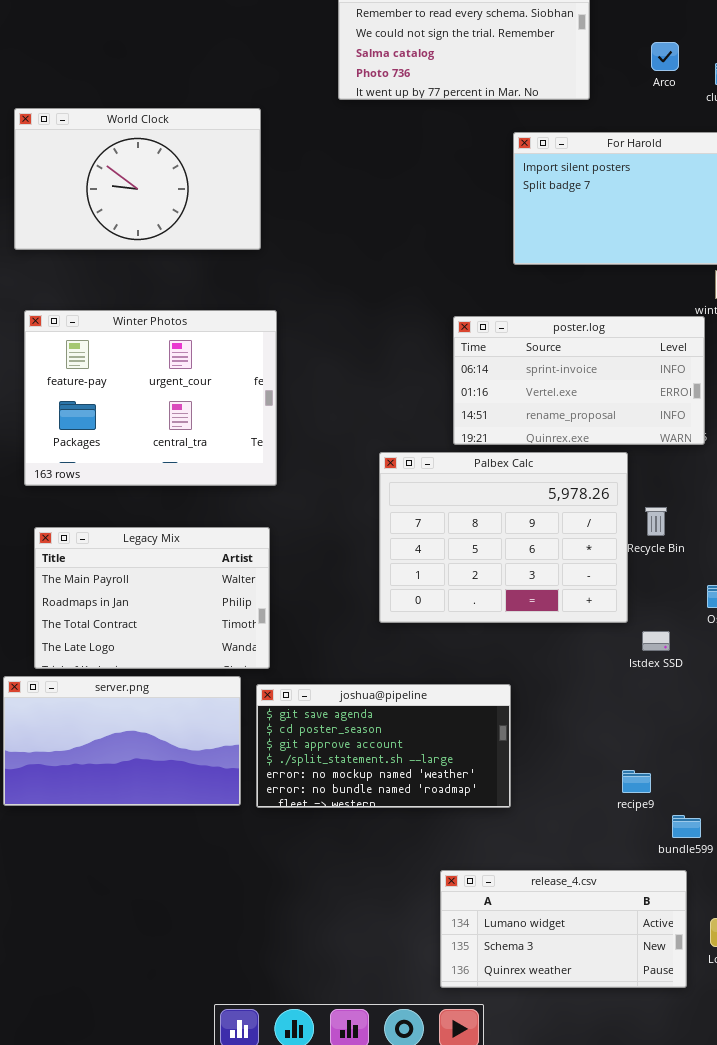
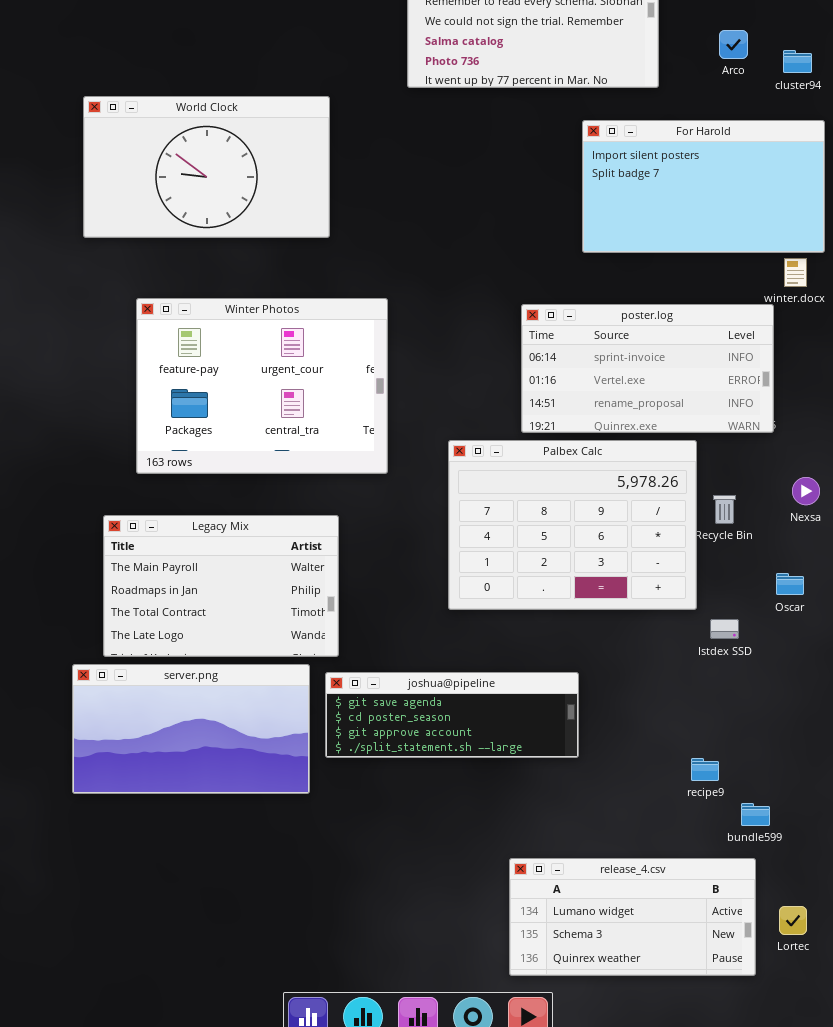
Winter Photos: [24,310,277,486] -> [136,298,388,474], moved
joshua@pipeline: [256,684,511,808] -> [325,672,579,758], resized

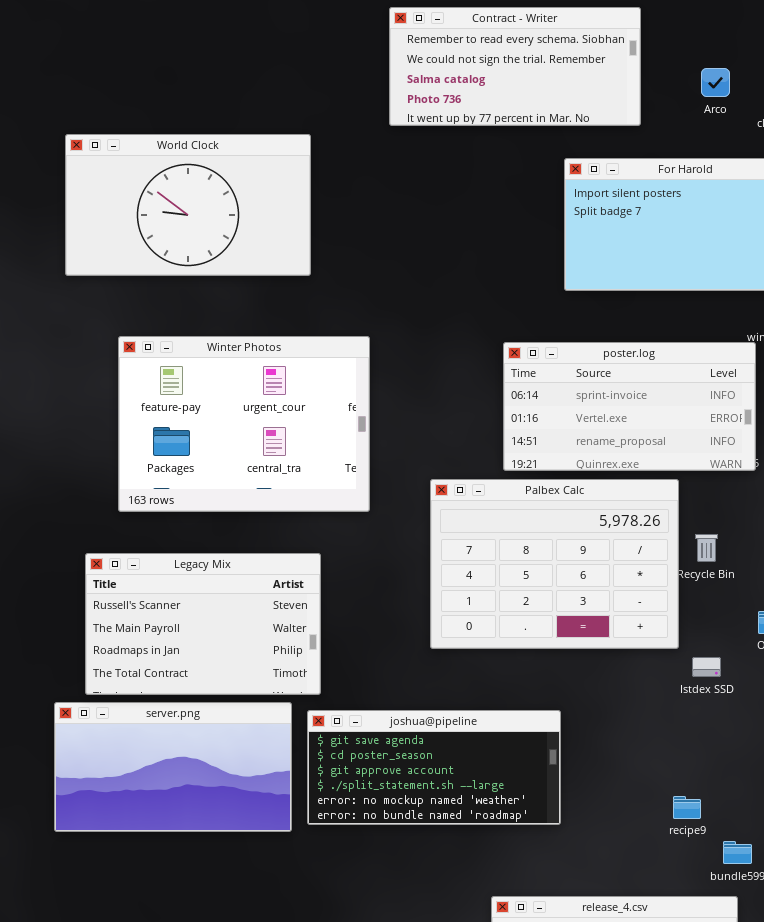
Legacy Mix: [103,515,339,657] -> [85,553,321,695], scrolled up 1 row
joshua@pipeline: [325,672,579,758] -> [307,710,561,825], resized

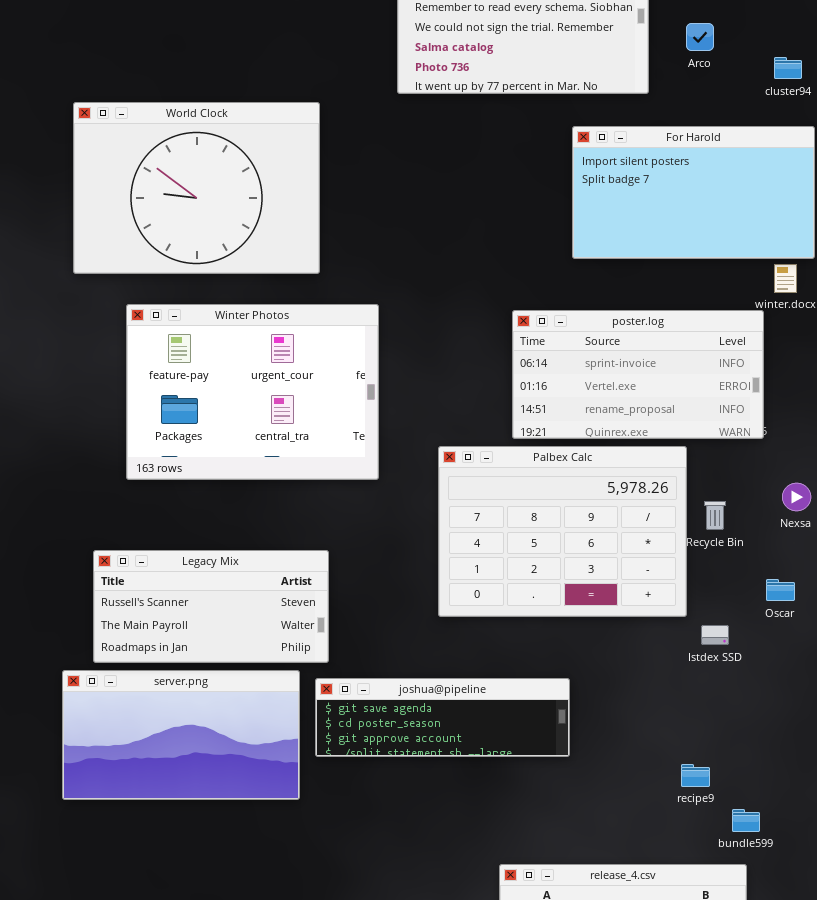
Arco: [701,68,730,97] -> [686,23,714,51], moved
World Clock: [65,134,311,276] -> [73,102,320,274], resized
Legacy Mix: [85,553,321,695] -> [93,550,329,663], resized
joshua@pipeline: [307,710,561,825] -> [315,678,570,757], resized

